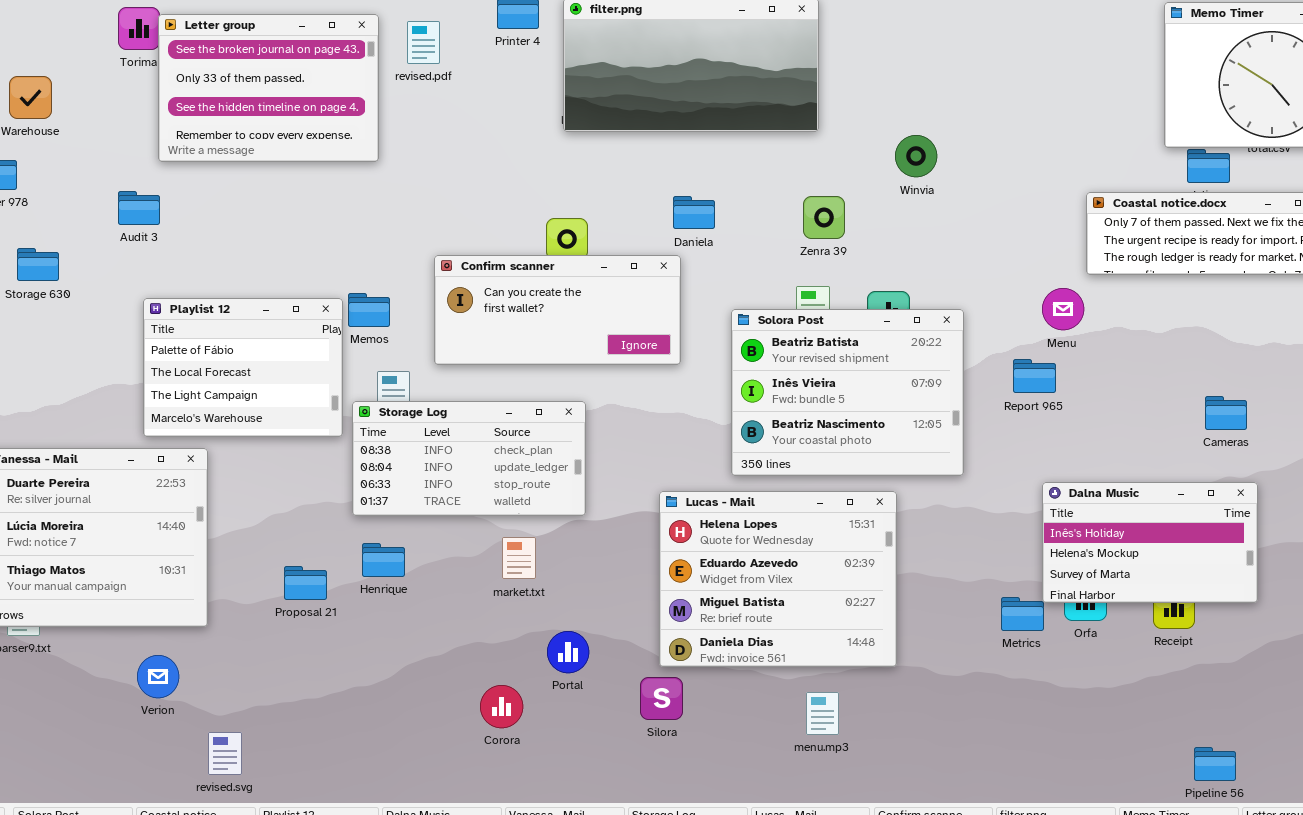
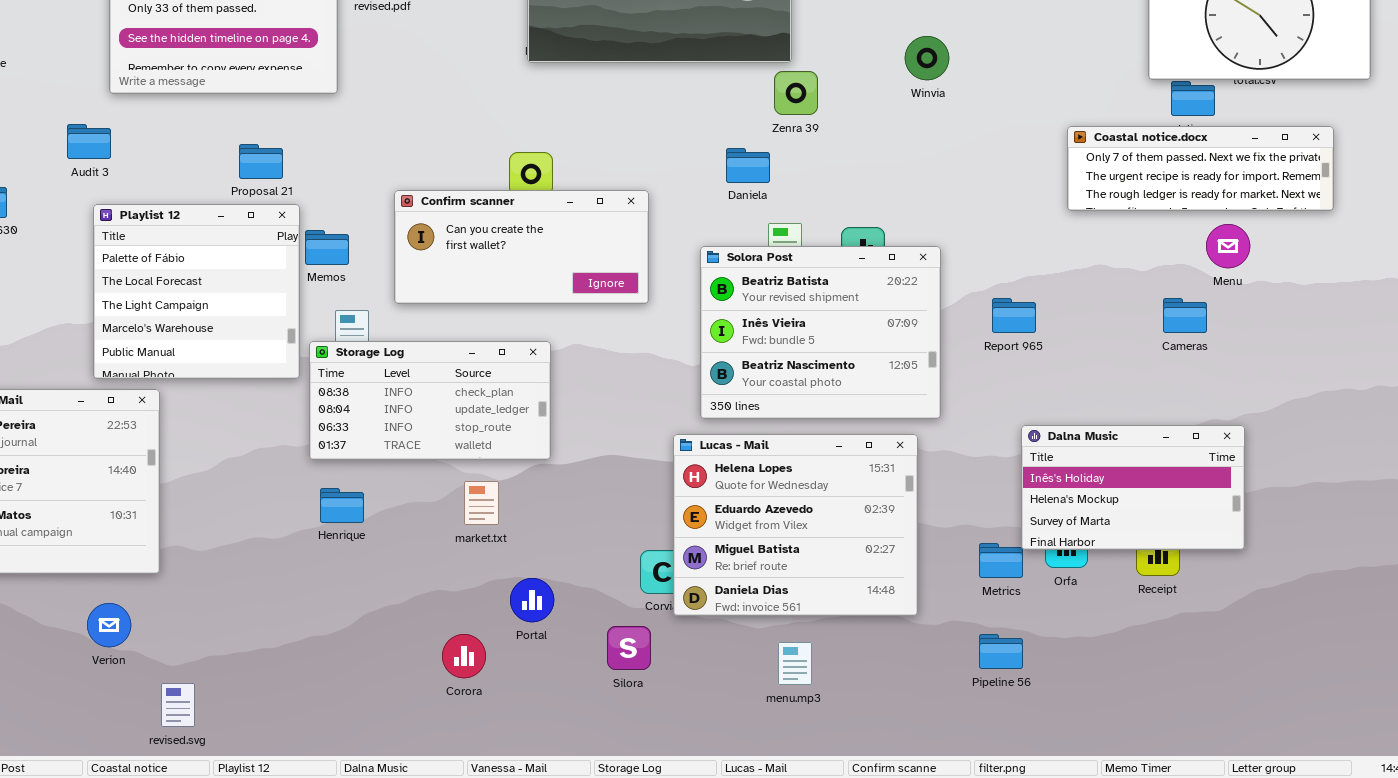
Winvia: [895,135,937,177] -> [905,36,949,80], moved
Daniela: [673,196,715,229] -> [726,148,770,183], moved
Zenra 39: [803,196,845,239] -> [774,71,818,115], moved
Menu: [1042,288,1084,330] -> [1206,224,1250,268], moved
Playlist 12: [143,298,343,437] -> [93,204,300,379], resized
Cameras: [1205,396,1247,430] -> [1163,298,1207,333], moved
Lucas - Mail: [659,491,897,667] -> [673,434,918,616], moved
Proposal 21: [284,566,327,600] -> [239,144,283,179], moved
Pipeline 56: [1194,747,1236,781] -> [979,634,1023,669], moved

